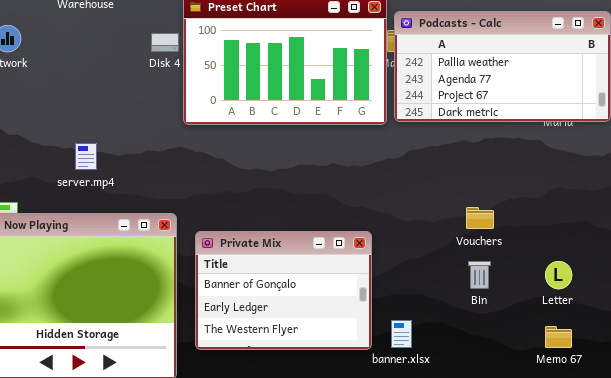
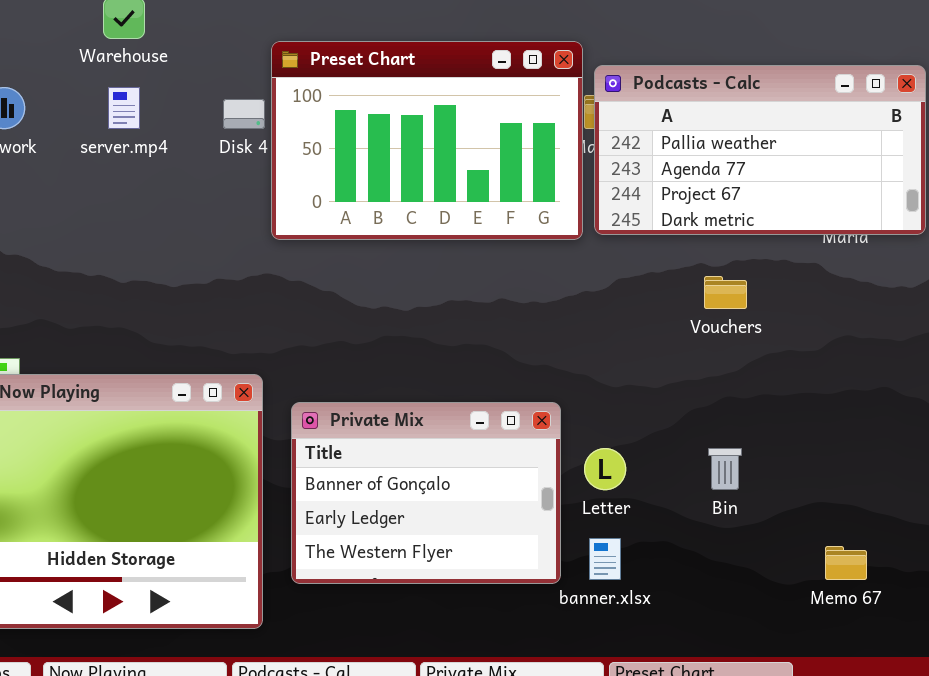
server.mp4: [75,143,97,170] -> [108,87,140,129], moved
Vouchers: [466,207,494,229] -> [704,276,747,309], moved
Letter: [545,261,572,289] -> [584,448,626,490], moved

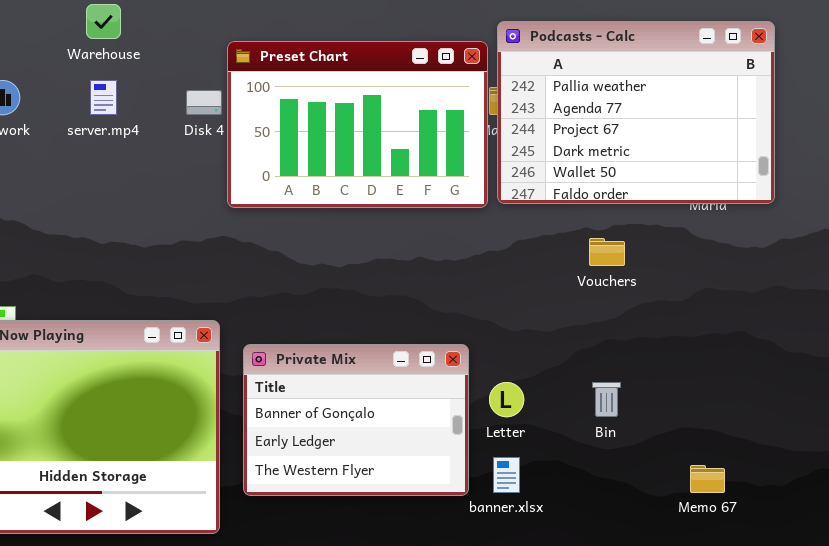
Podcasts - Calc: [594,65,926,235] -> [497,21,775,204], resized

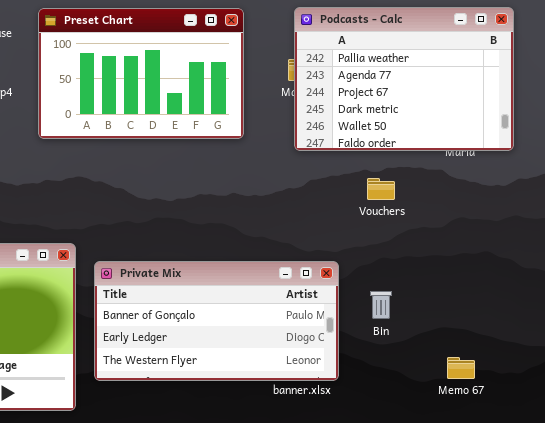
Preset Chart: [227,41,488,208] -> [38,8,244,139], moved
Private Mix: [243,344,469,496] -> [94,261,339,381], resized

